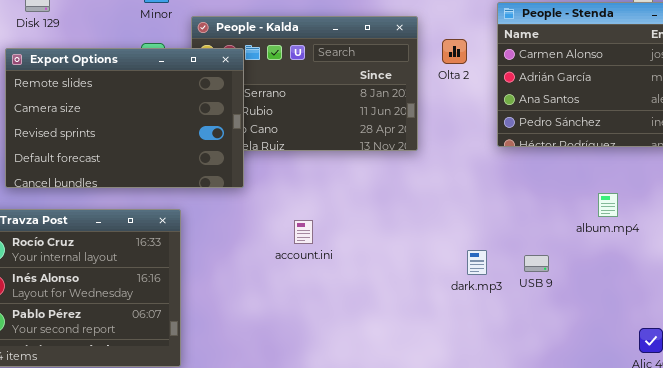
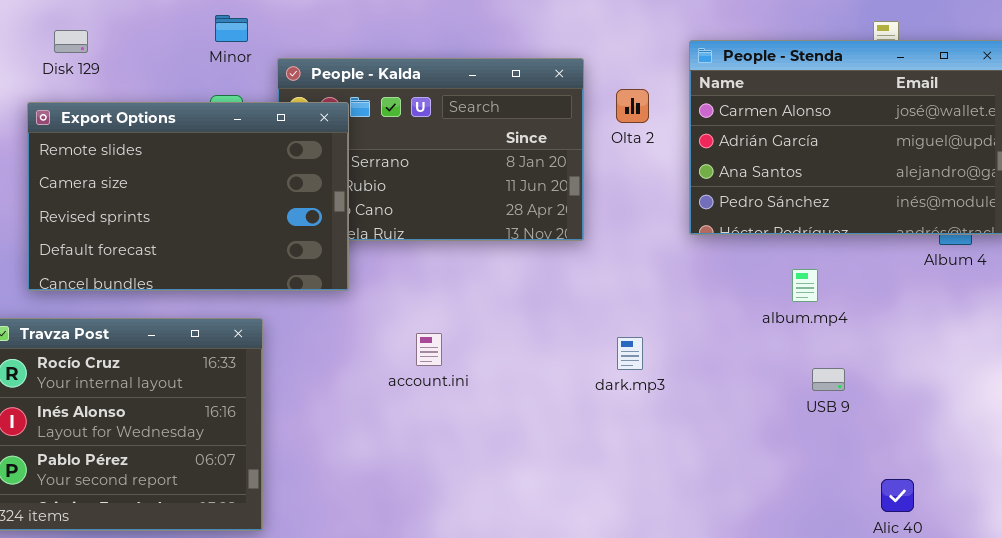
album.mp4: [598,193,618,217] -> [792,269,818,302], moved
dark.mp3: [467,250,487,275] -> [617,337,643,370], moved
USB 9: [524,255,549,272] -> [812,368,845,391], moved

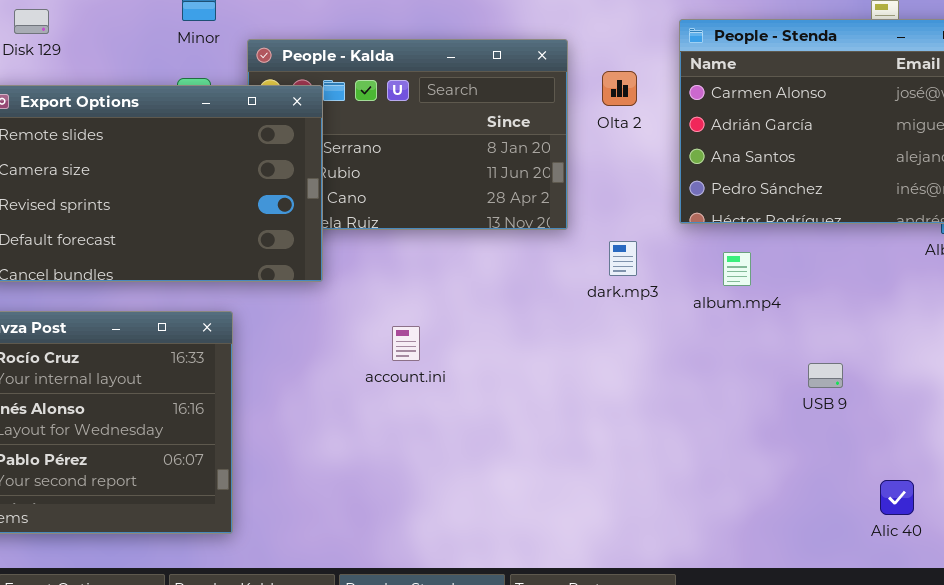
album.mp4: [792,269,818,302] -> [723,252,751,286], moved
dark.mp3: [617,337,643,370] -> [609,241,637,276], moved

